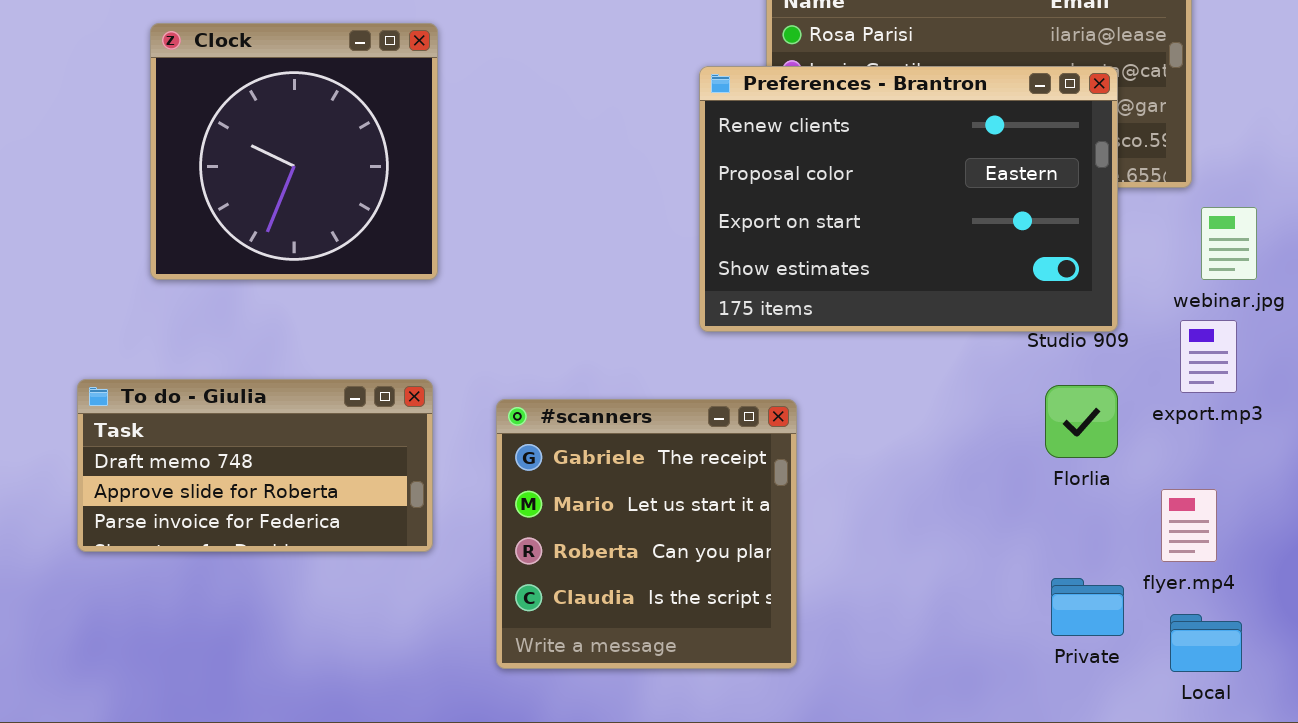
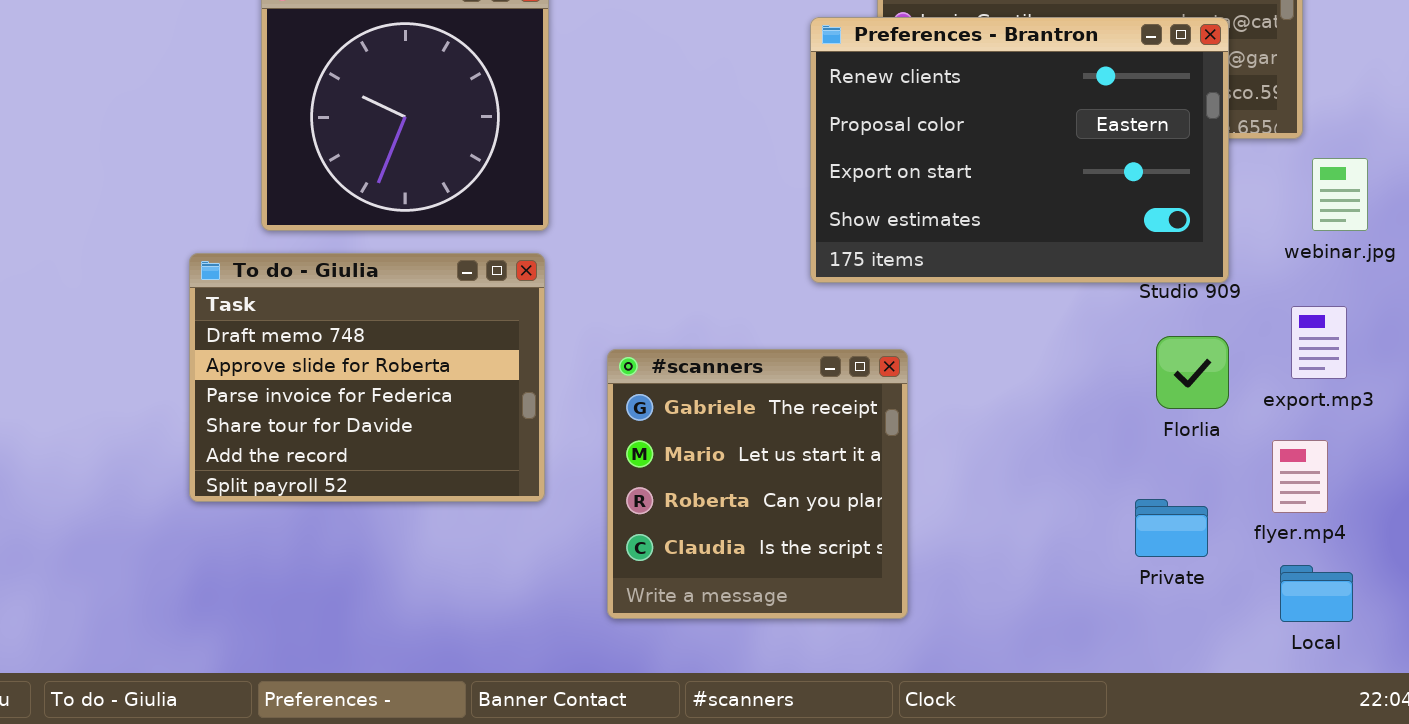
export.mp3: [1180,320,1237,393] -> [1291,306,1347,379], moved
To do - Giulia: [77,379,433,552] -> [189,253,545,502], resized
Private: [1051,578,1124,636] -> [1135,499,1208,557], moved

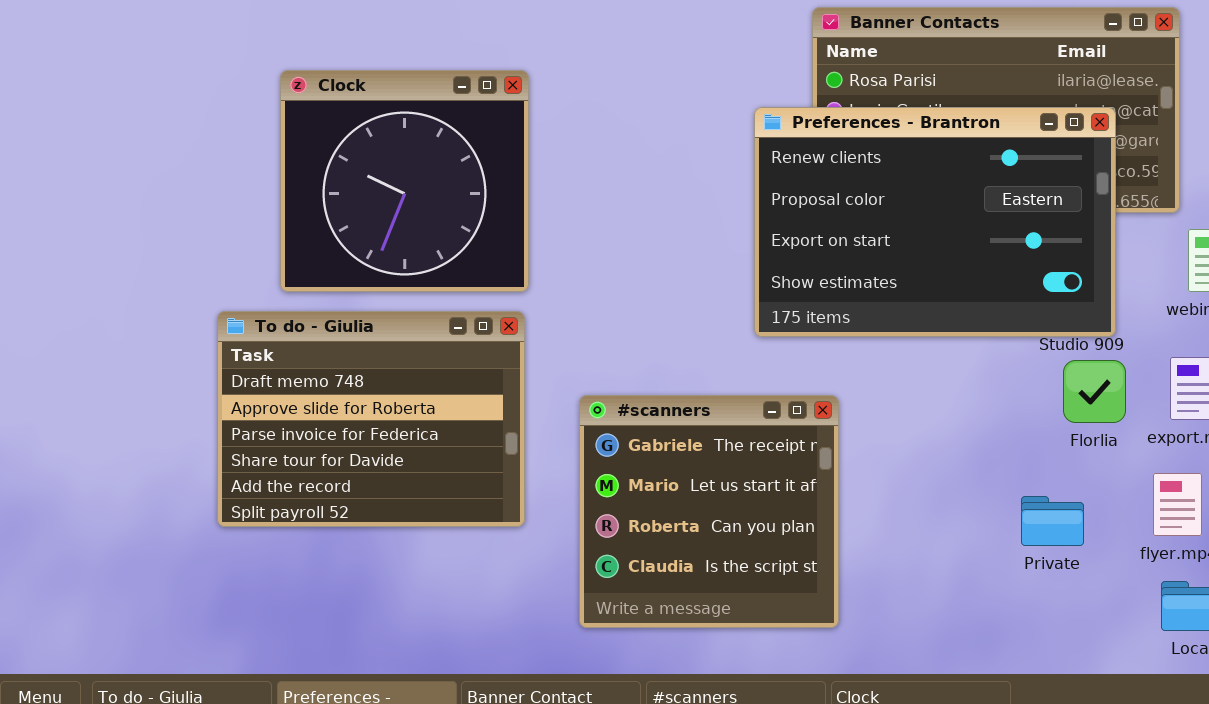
Florlia: [1156,336,1229,409] -> [1063,360,1126,423], moved
Private: [1135,499,1208,557] -> [1021,496,1084,546], moved

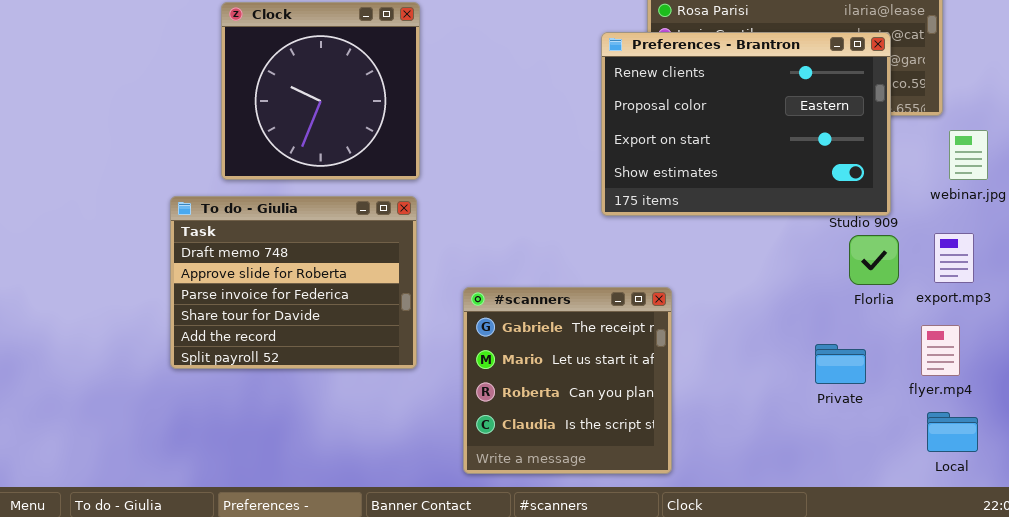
#scanners: [579,395,839,628] -> [463,287,672,474], moved

